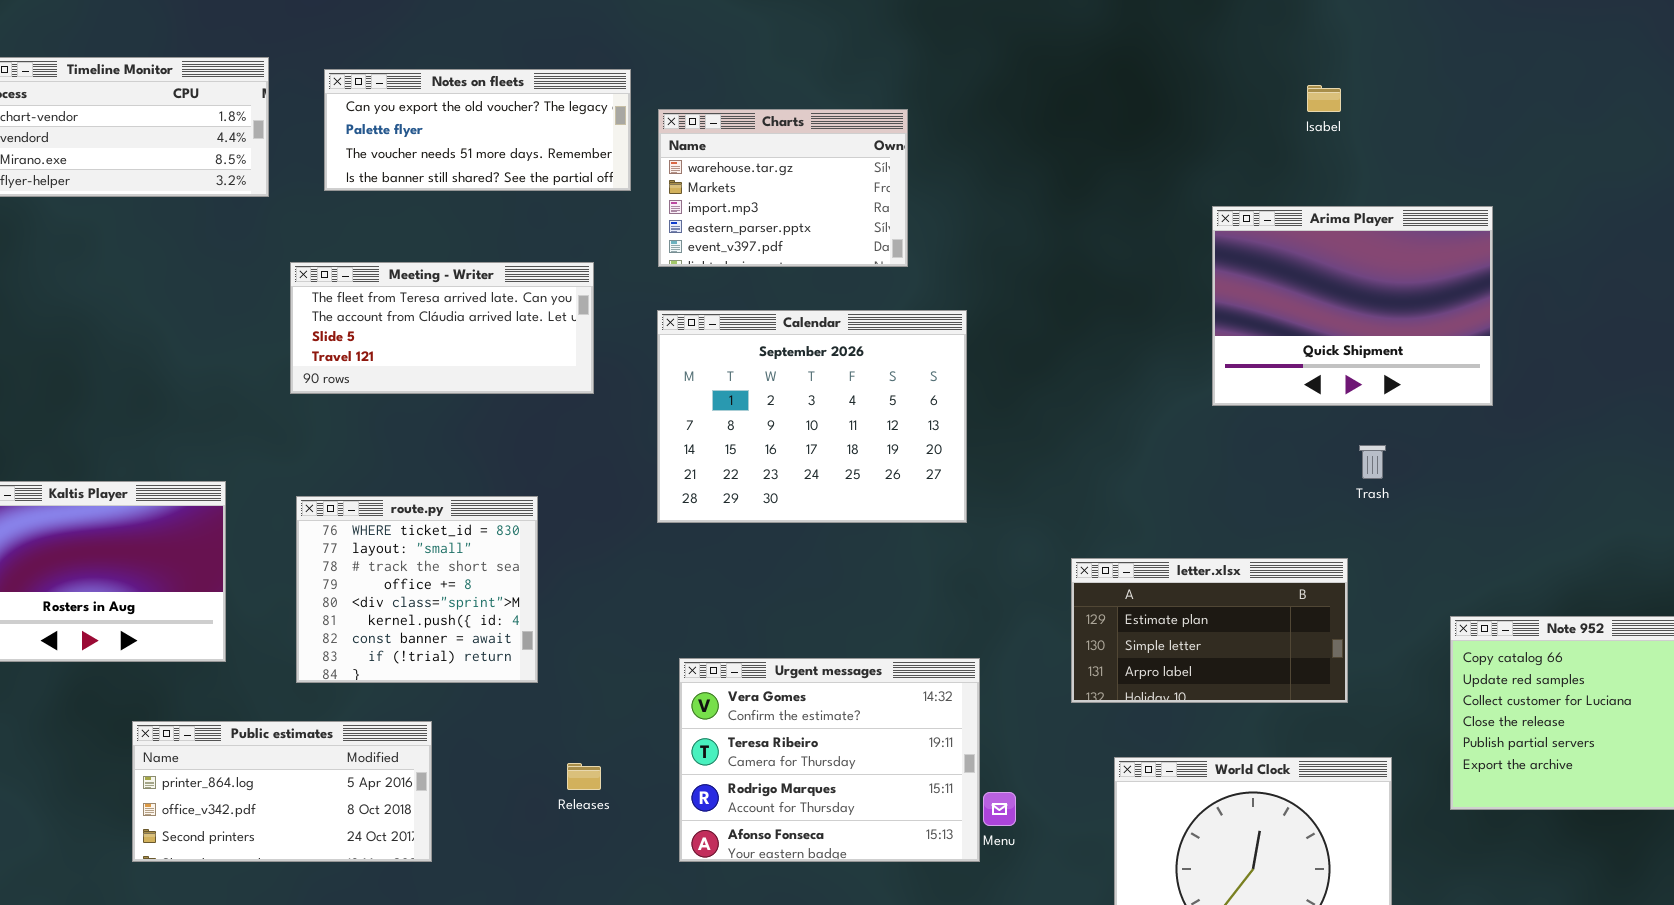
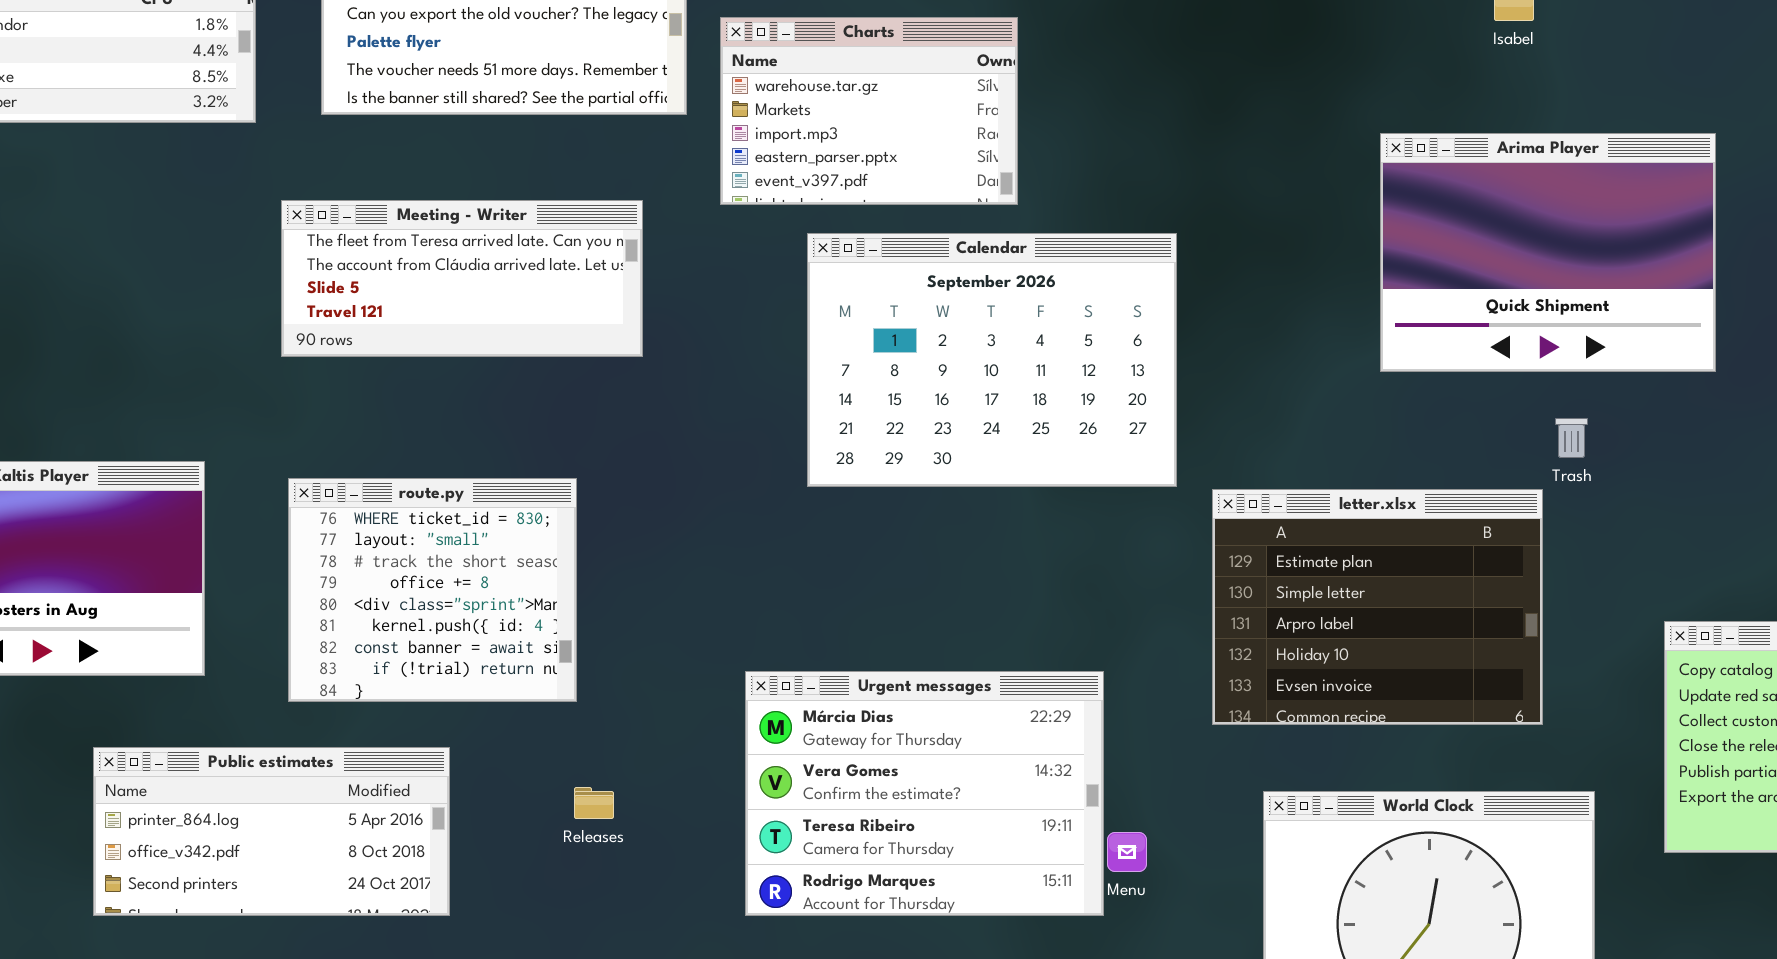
Calendar: [657,310,967,523] -> [807,233,1177,487], moved
letter.xlsx: [1071,558,1348,703] -> [1212,489,1543,725], resized
Urgent messages: [679,658,980,862] -> [745,671,1104,916], scrolled up 1 row
Releases: [567,763,601,790] -> [574,787,614,819], moved

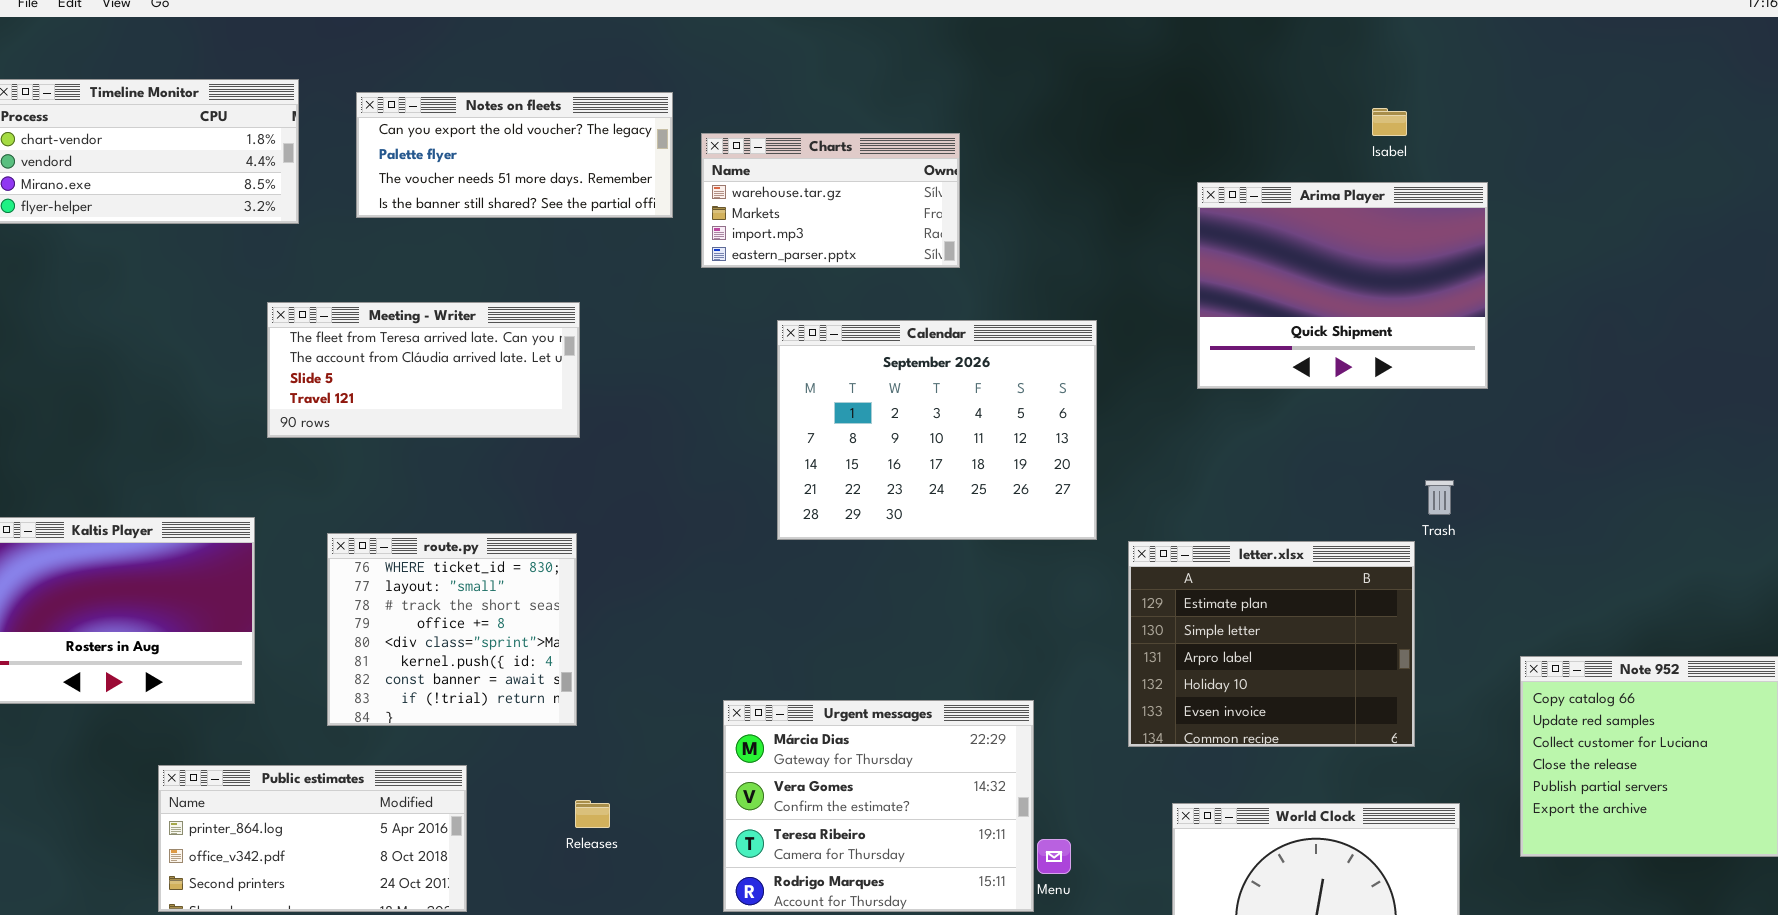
Charts: [720,17,1018,205] -> [701,133,960,268], resized
Arima Player: [1380,133,1716,372] -> [1197,182,1488,389], moved
Meeting - Writer: [281,200,643,357] -> [267,302,580,438], moved

